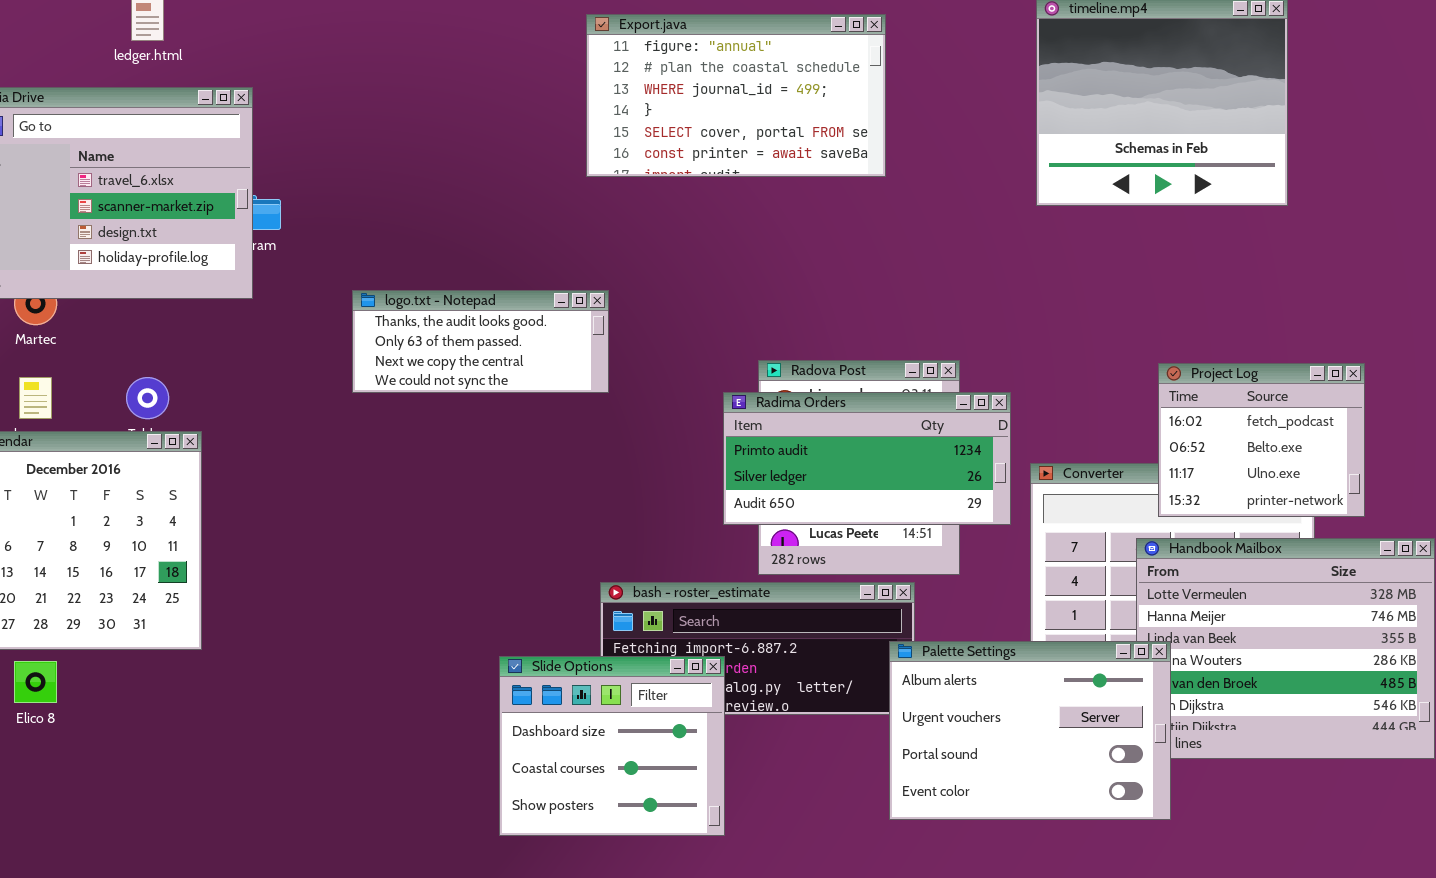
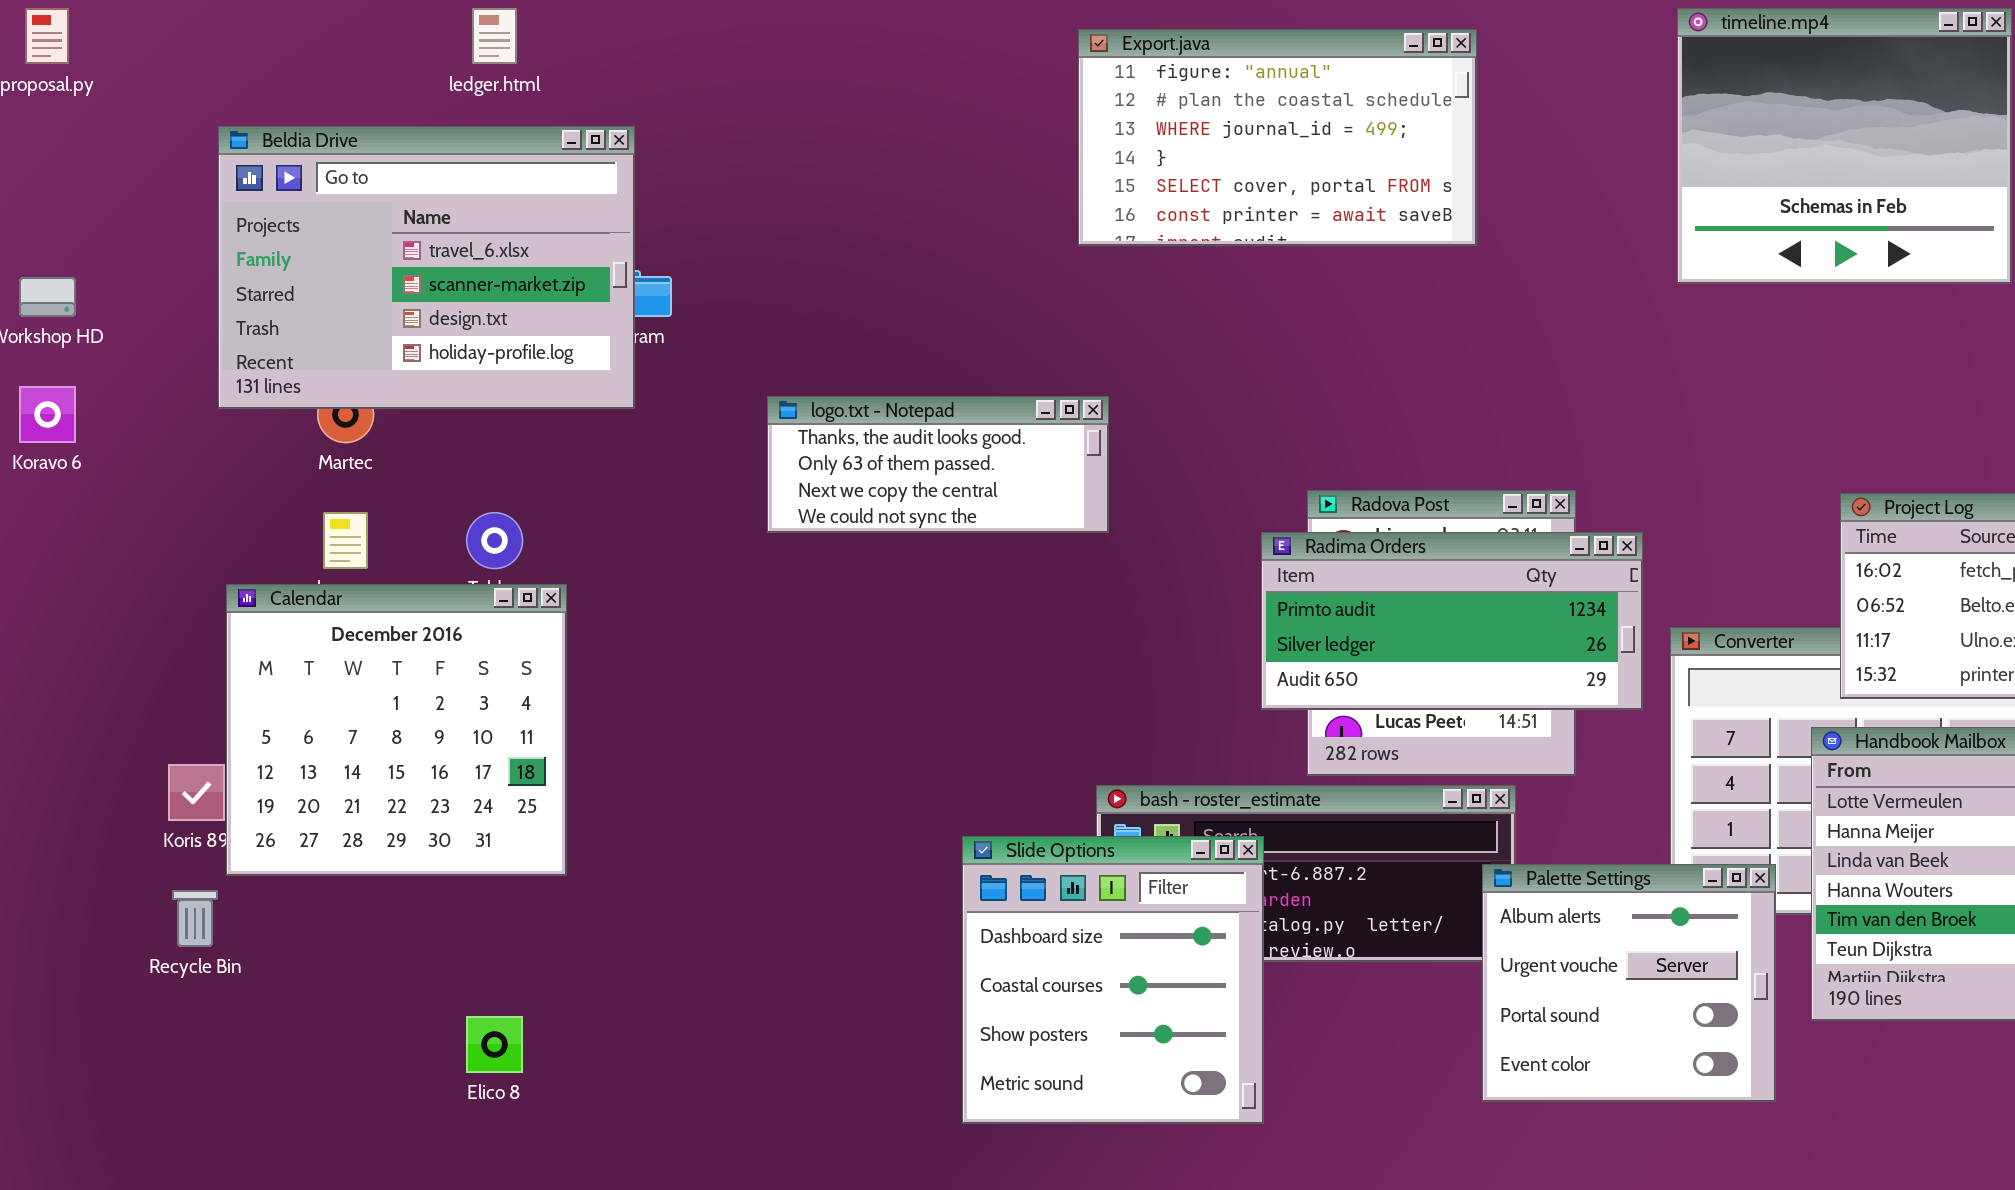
Palette Settings: [889,641,1171,820] -> [1482,864,1776,1102], resized
Slide Options: [499,656,725,836] -> [962,836,1264,1124], resized
Elico 8: [14,661,57,703] -> [466,1016,523,1073], moved

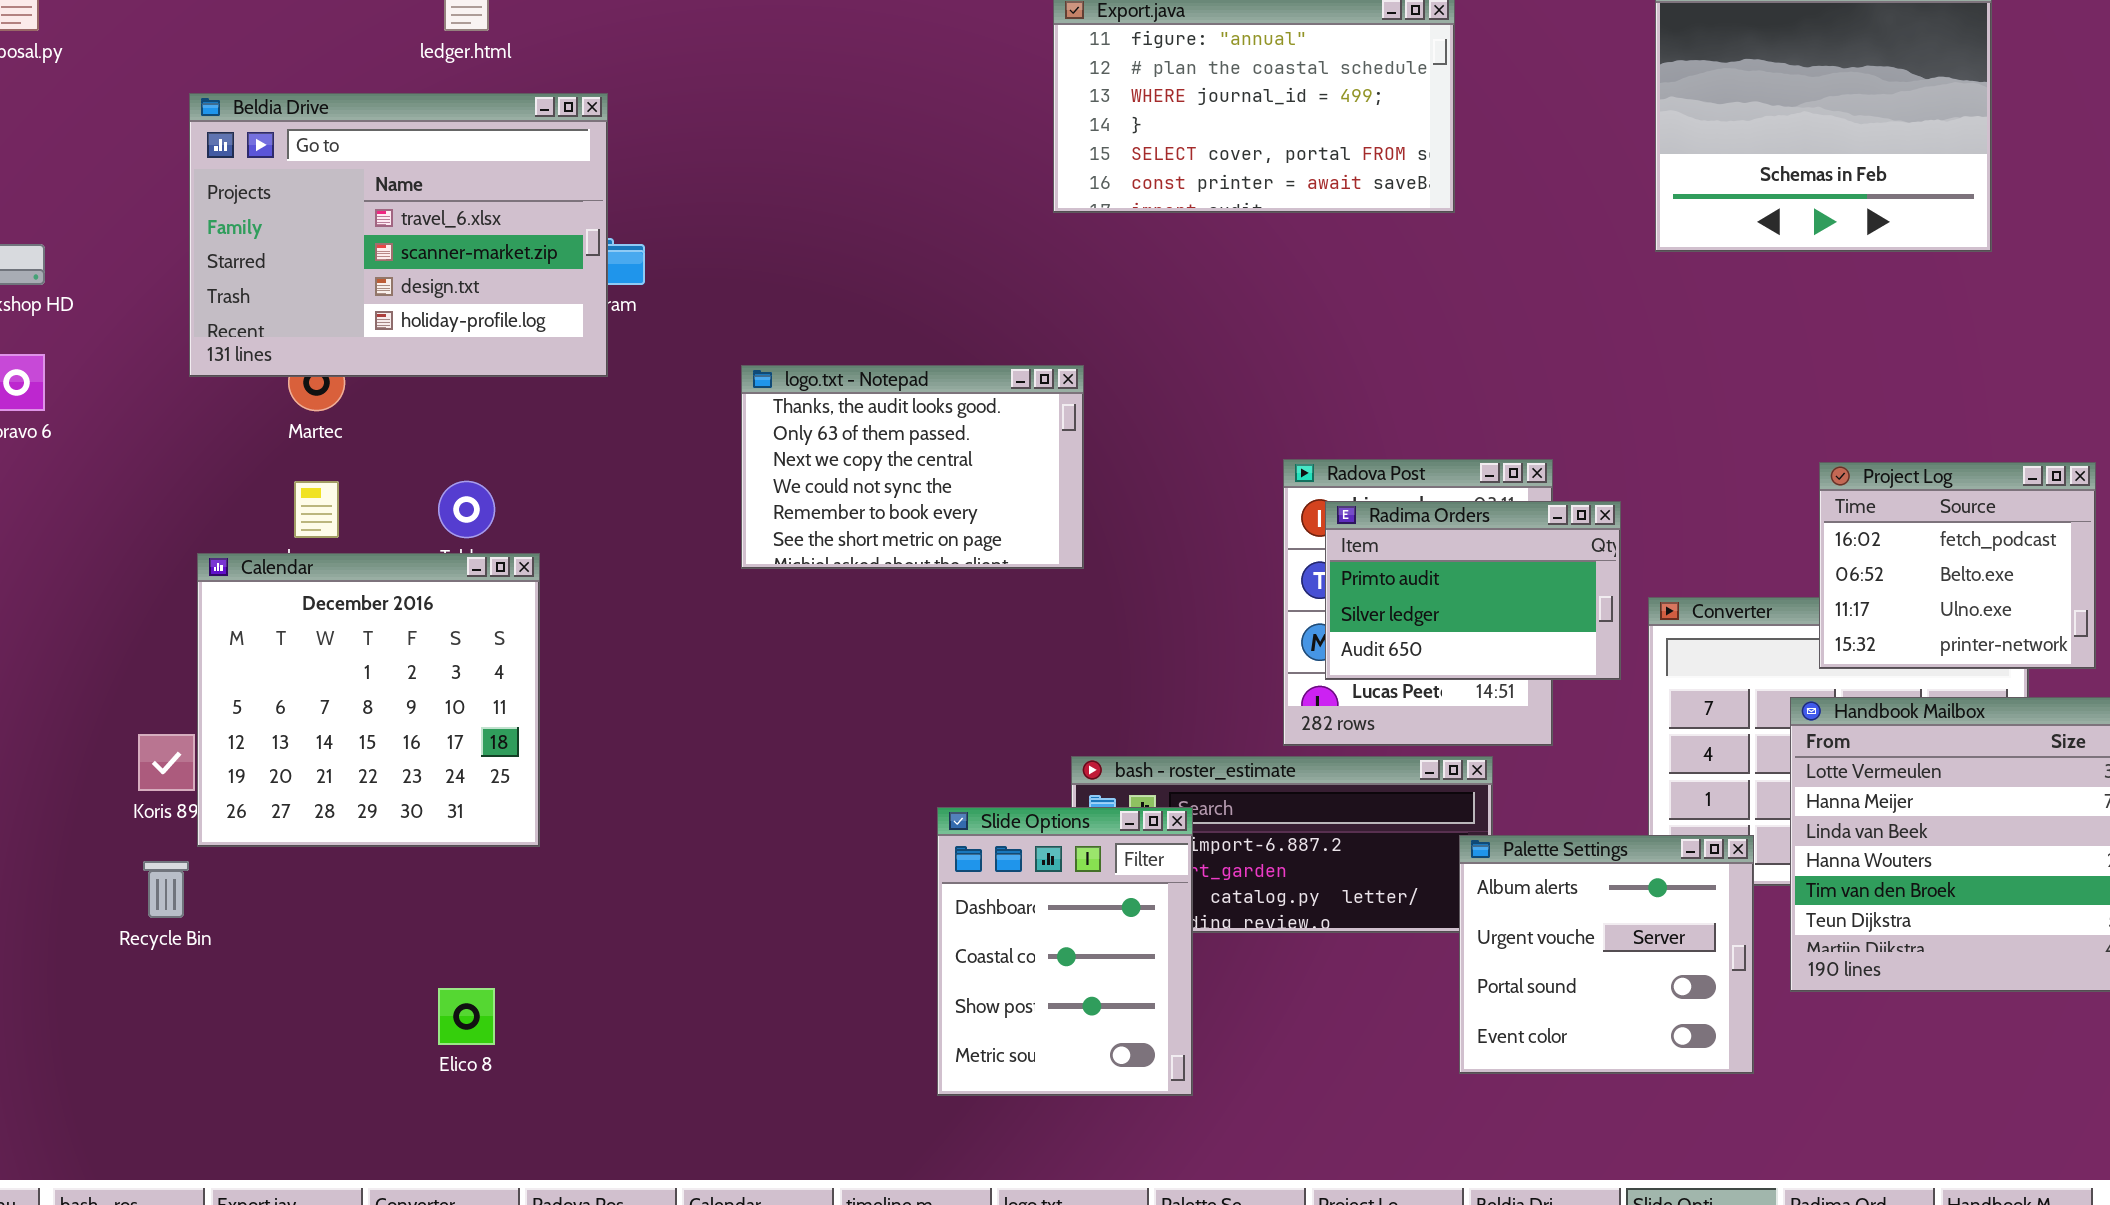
logo.txt - Notepad: [767,396,1109,533] -> [741,365,1084,569], resized
Radima Orders: [1261,532,1643,710] -> [1325,501,1621,680], resized
Slide Options: [962,836,1264,1124] -> [937,807,1193,1096], resized

